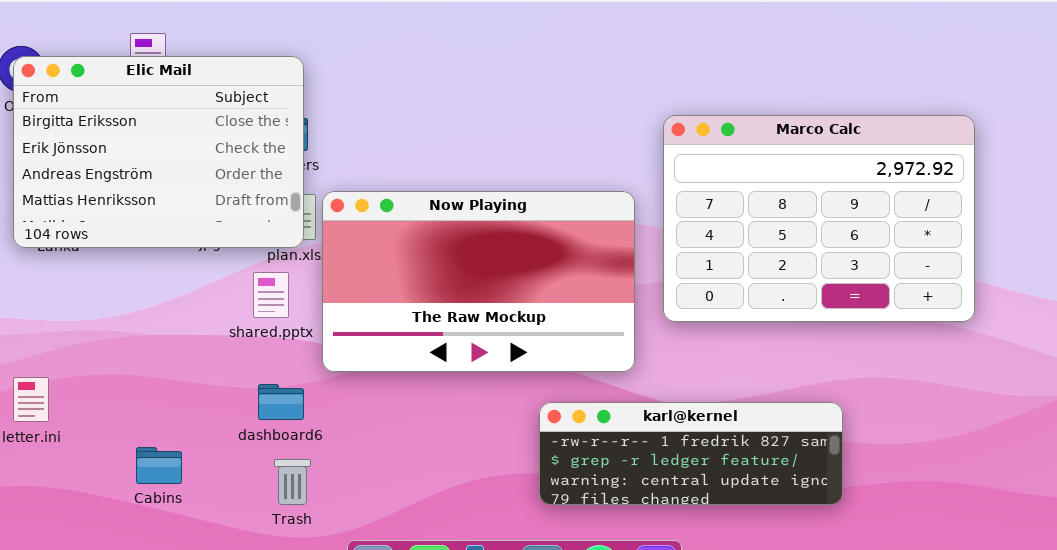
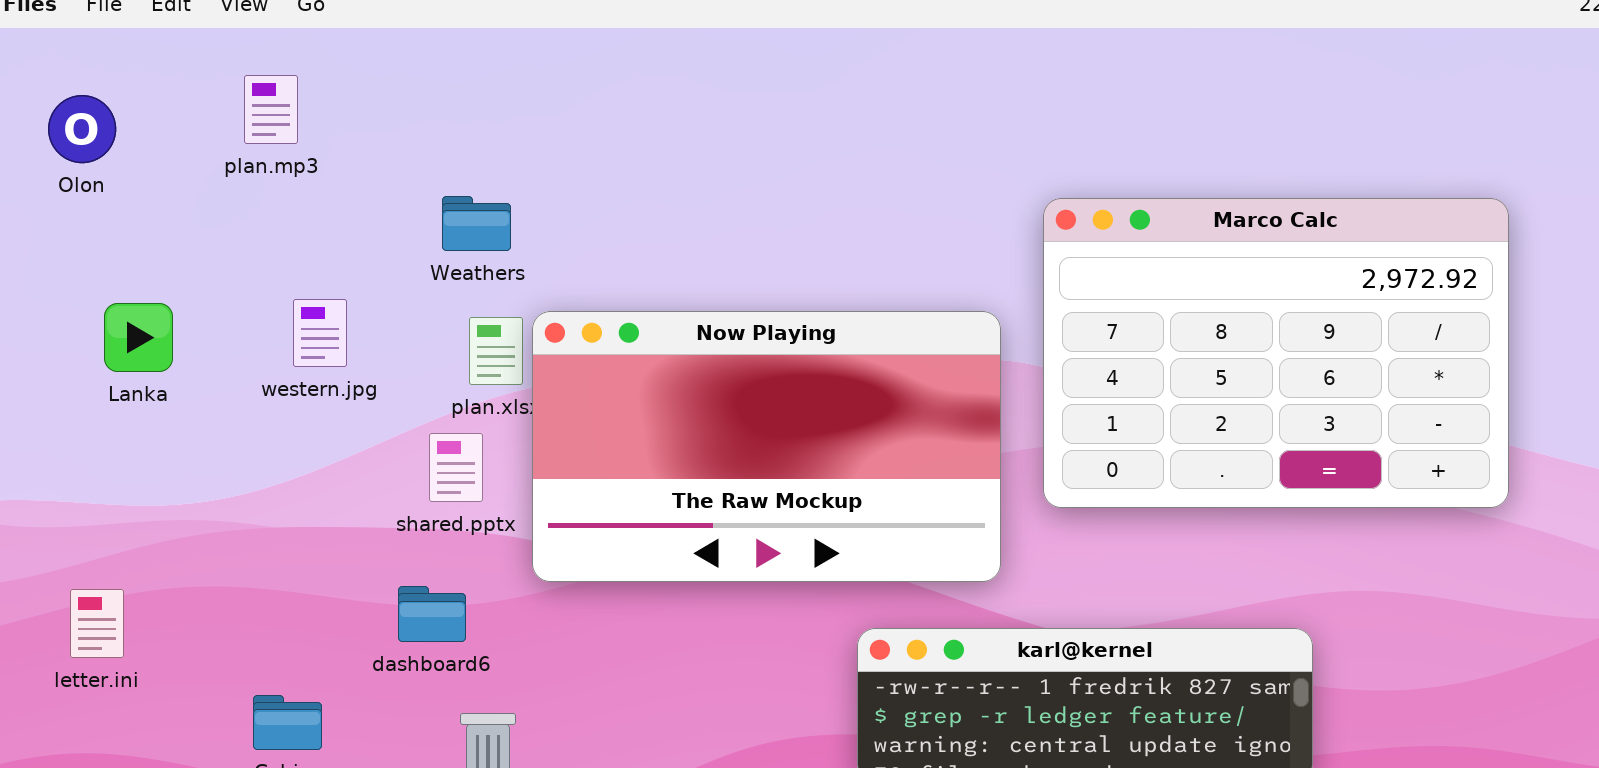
Elic Mail: [13,56,304,248] -> none, closed
dashboard6: [258,384,304,420] -> [398,586,466,642], moved

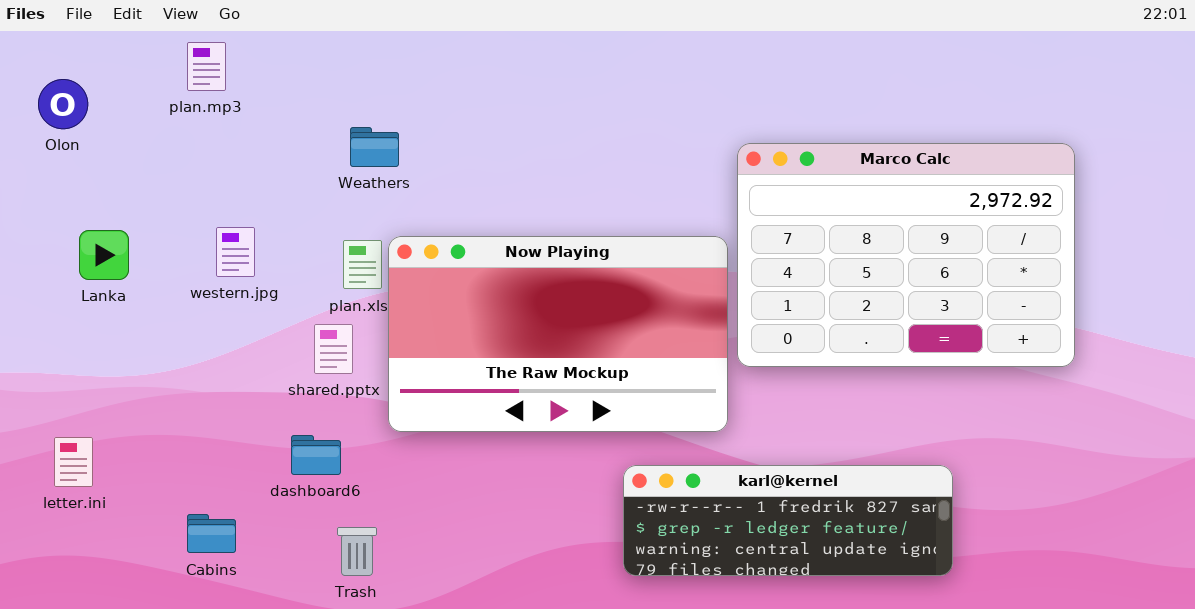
plan.mp3: [244,75,298,144] -> [187,42,226,91], moved
Weathers: [442,196,511,251] -> [350,127,399,167], moved
Marco Calc: [1043,198,1509,508] -> [737,143,1075,367], moved

